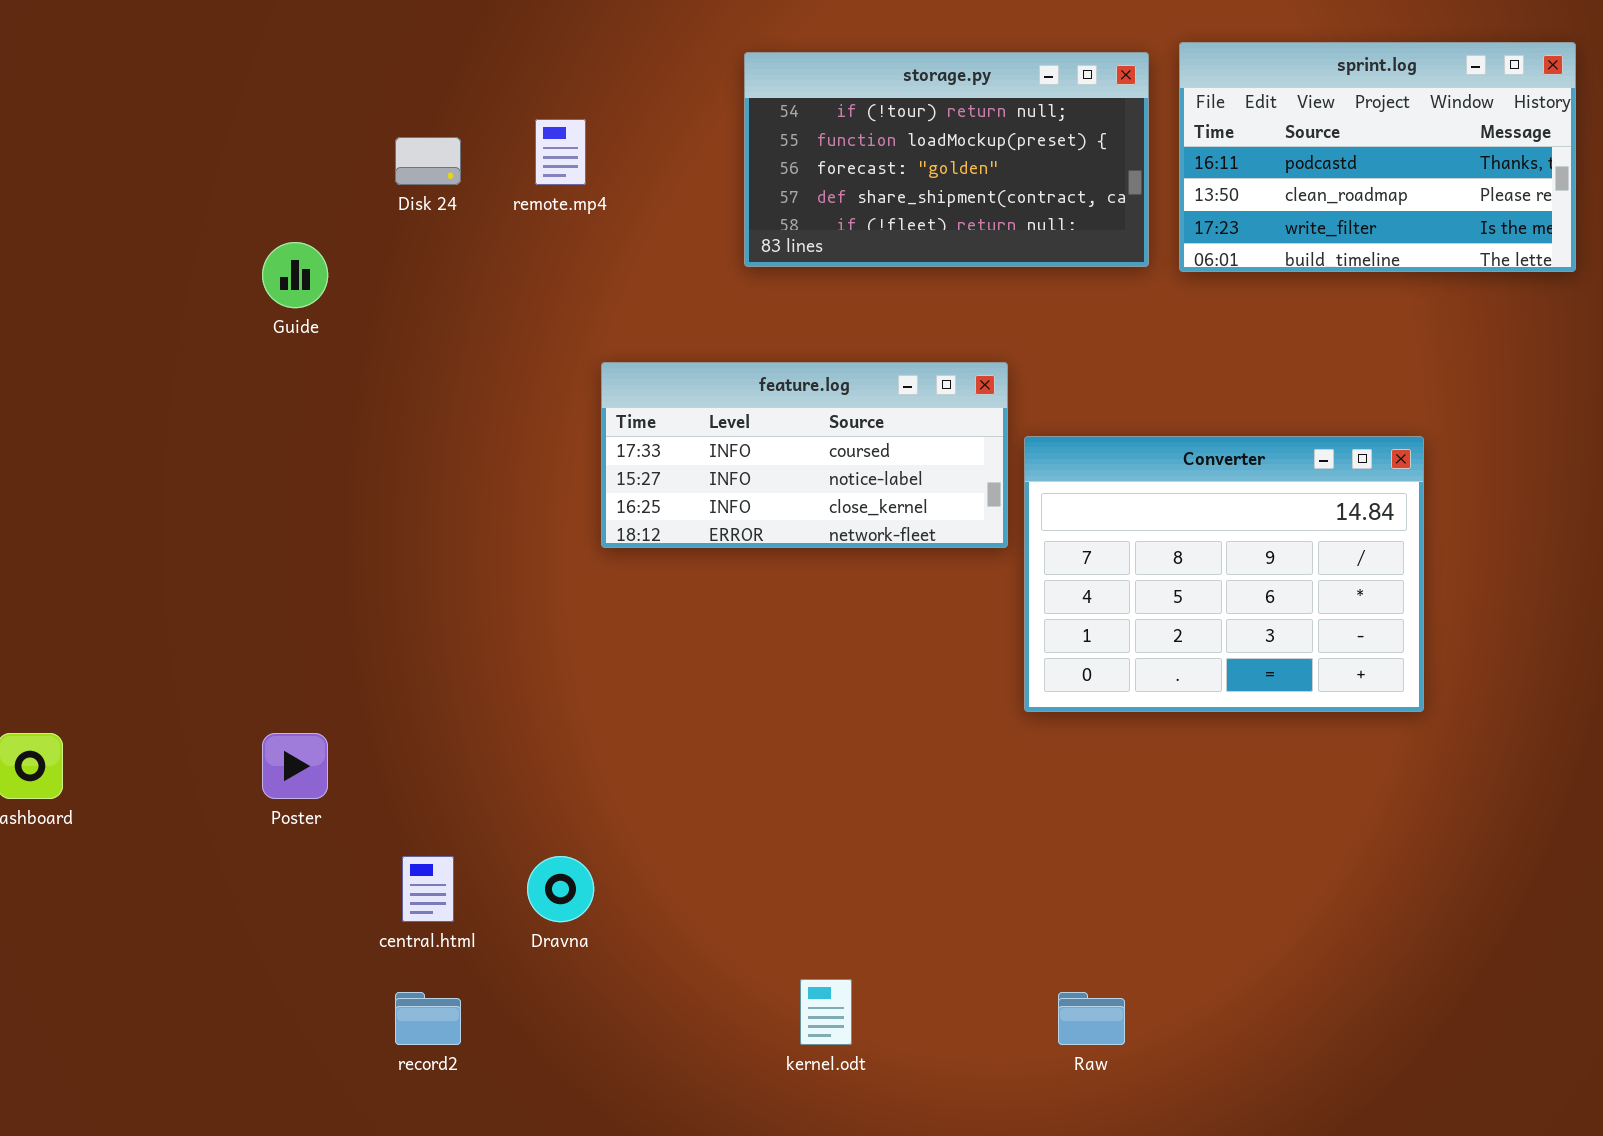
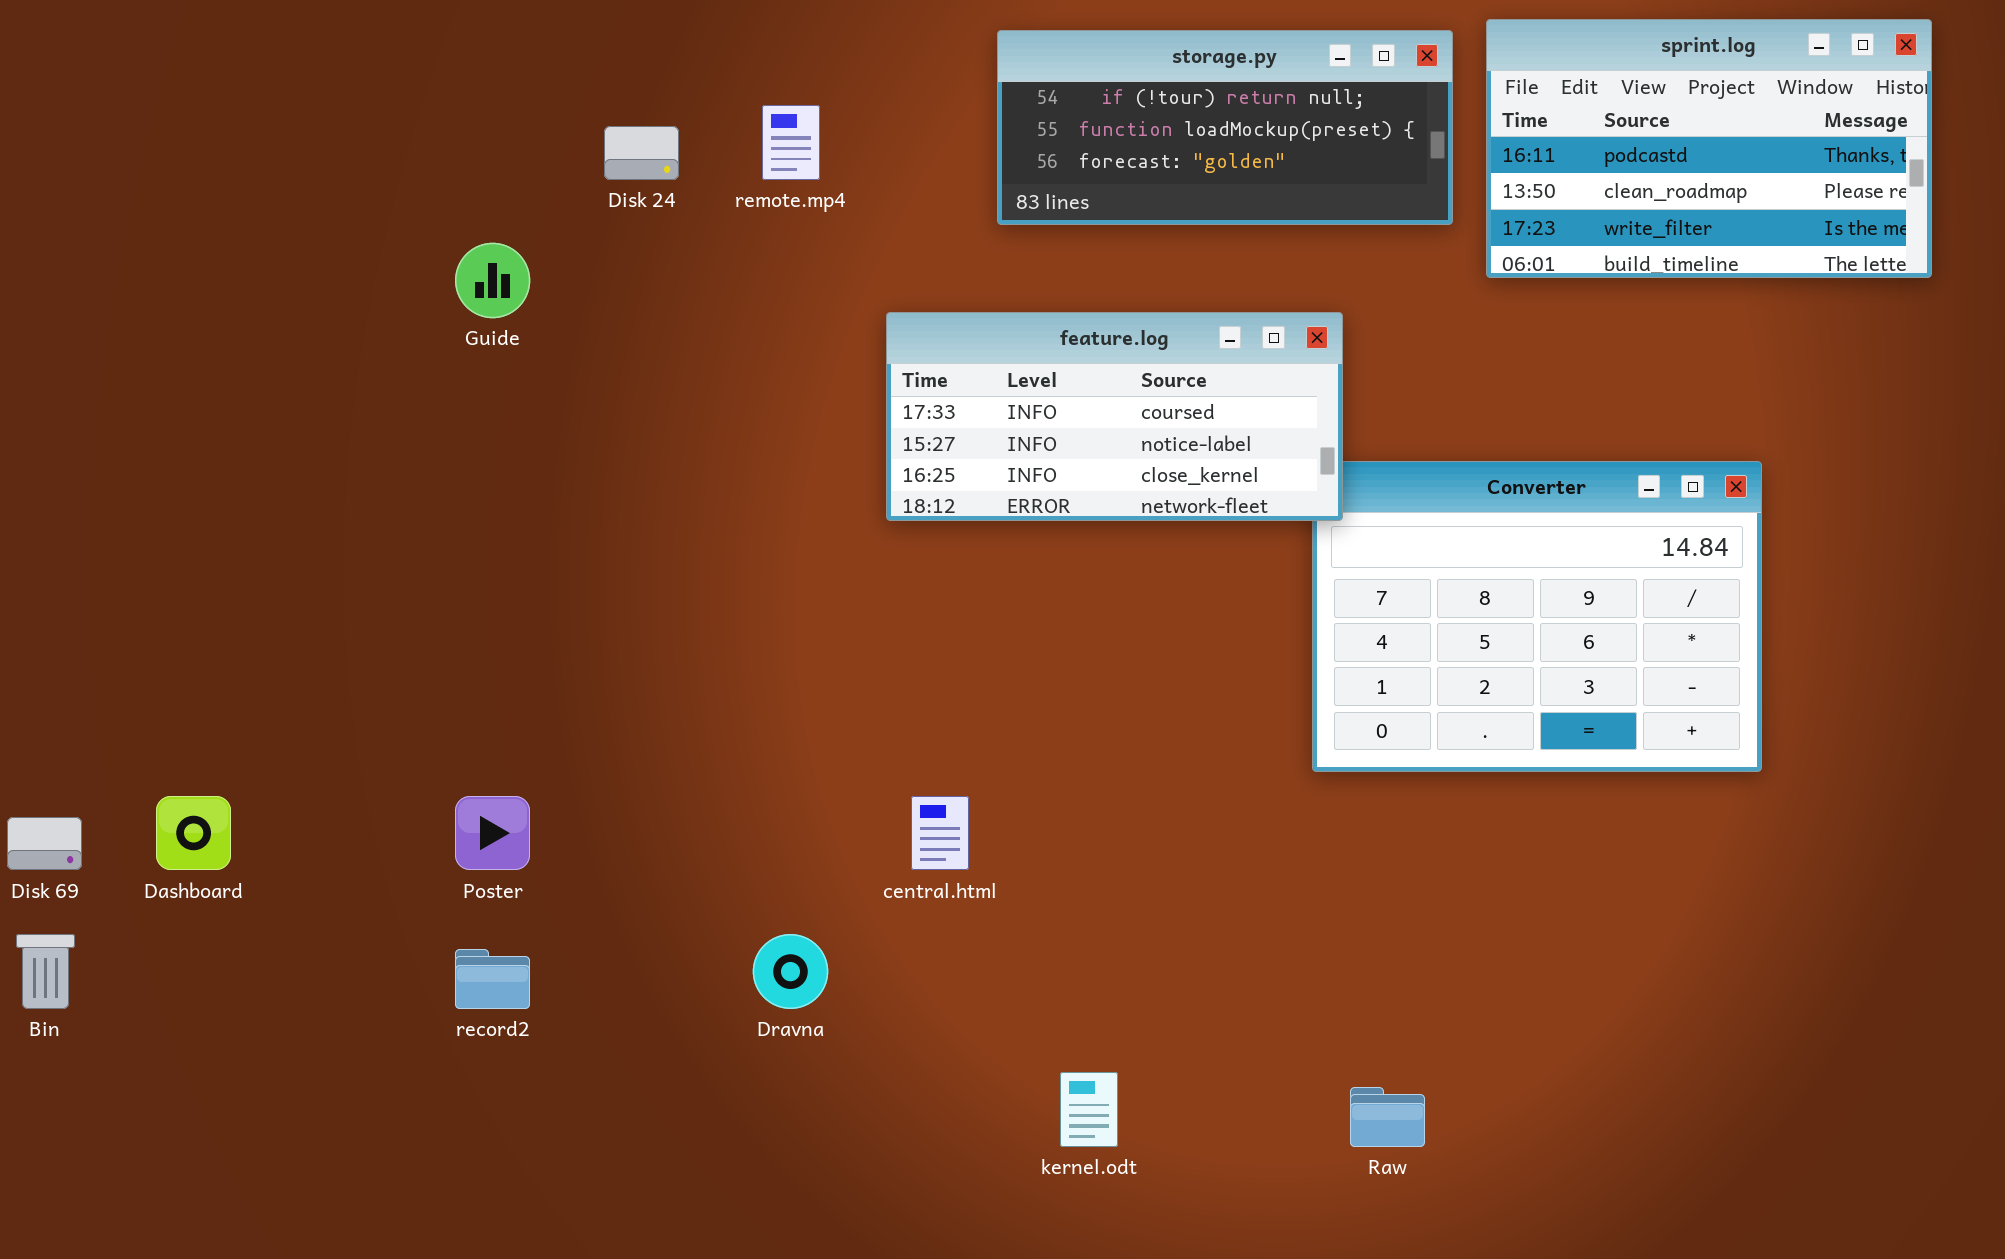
storage.py: [744,52,1149,267] -> [997,30,1453,225], resized
feature.log: [601,362,1008,548] -> [886,312,1343,521], moved
central.html: [402,856,454,922] -> [911,796,969,870], moved
record2: [395,992,461,1045] -> [455,949,530,1009], moved

